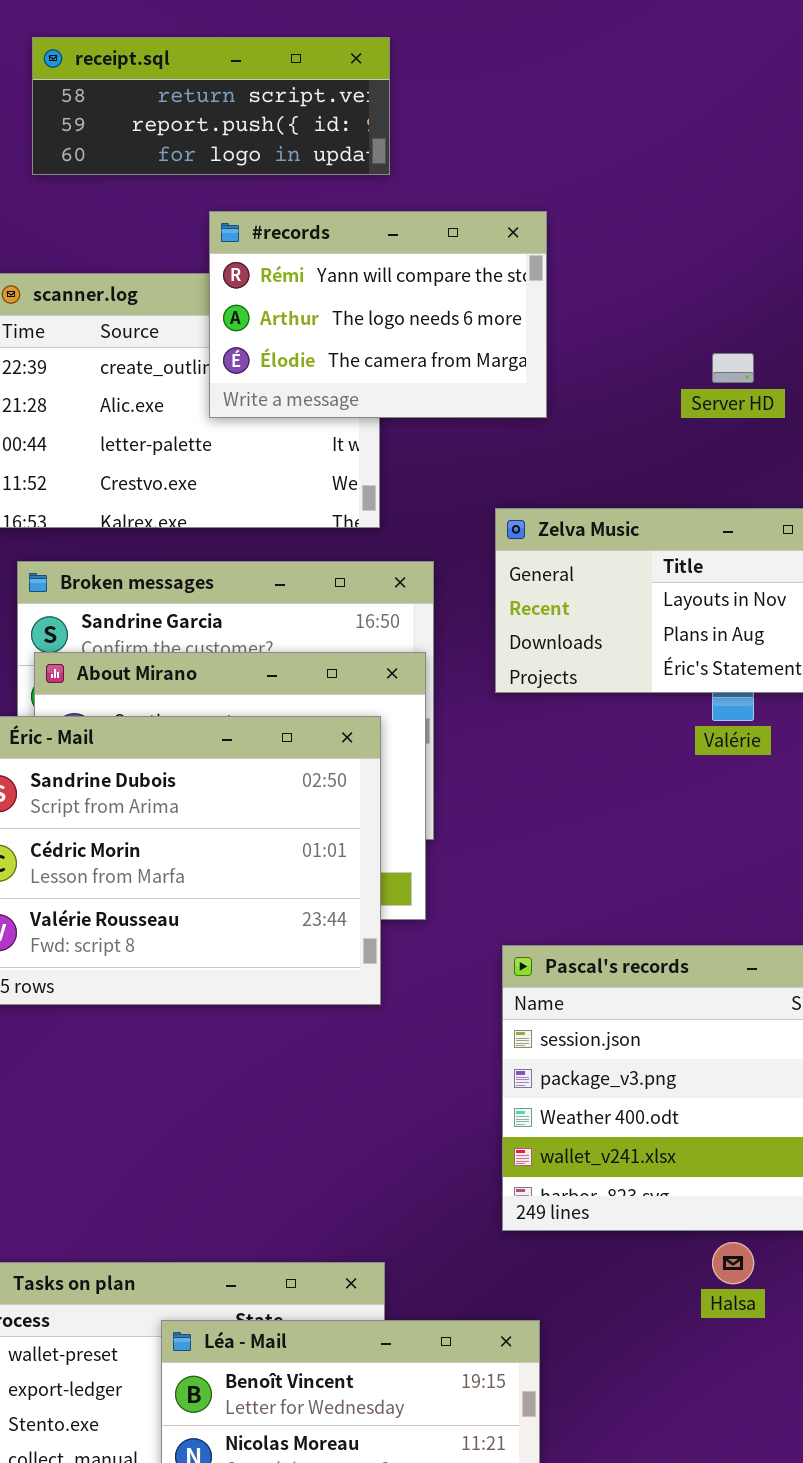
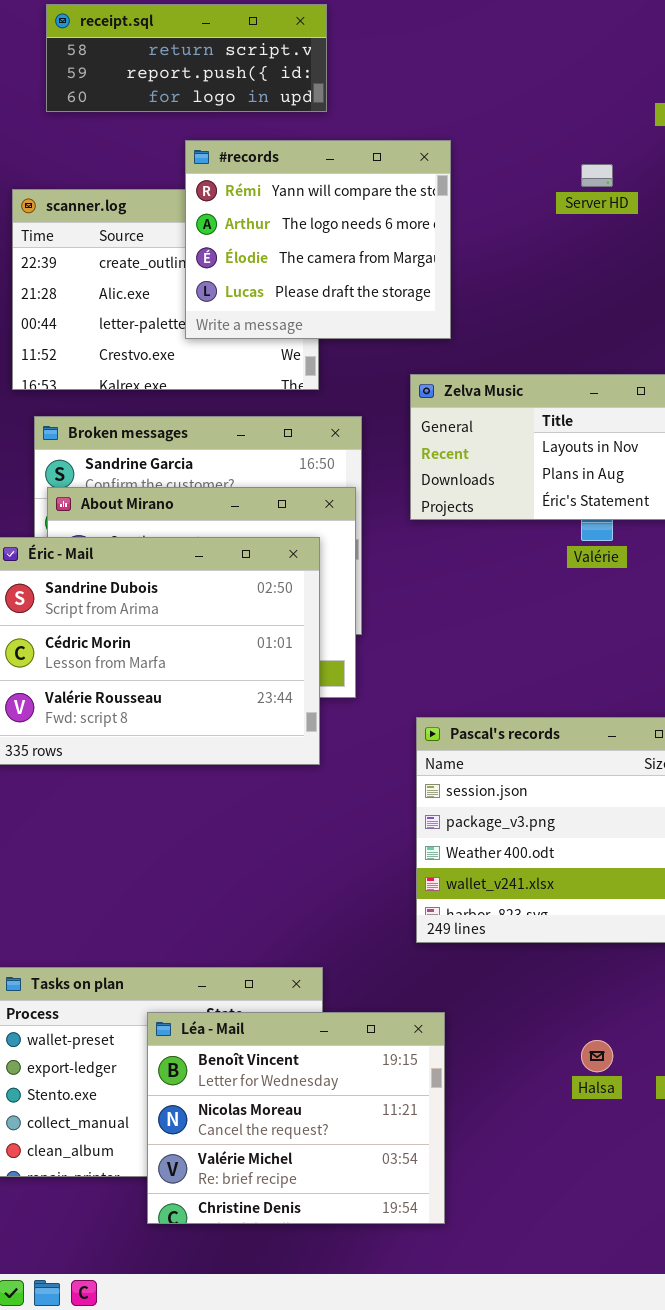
#records: [209,211,547,418] -> [185,140,451,339], resized
Server HD: [712,353,754,383] -> [581,164,613,187], moved
Halsa: [712,1242,754,1284] -> [581,1040,613,1072], moved

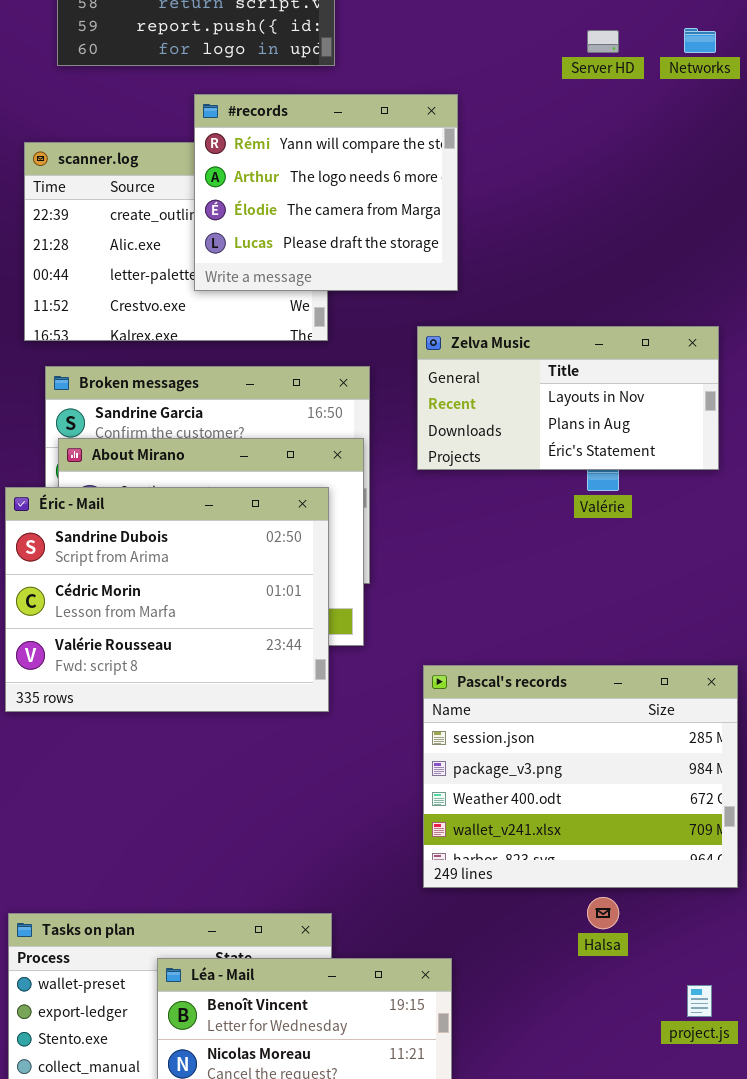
Server HD: [581,164,613,187] -> [587,30,619,53], moved
Halsa: [581,1040,613,1072] -> [587,897,619,929], moved

